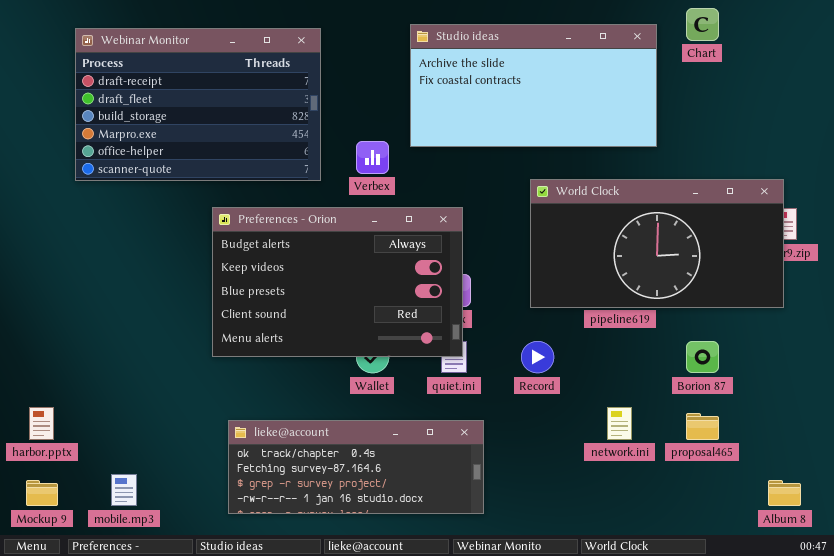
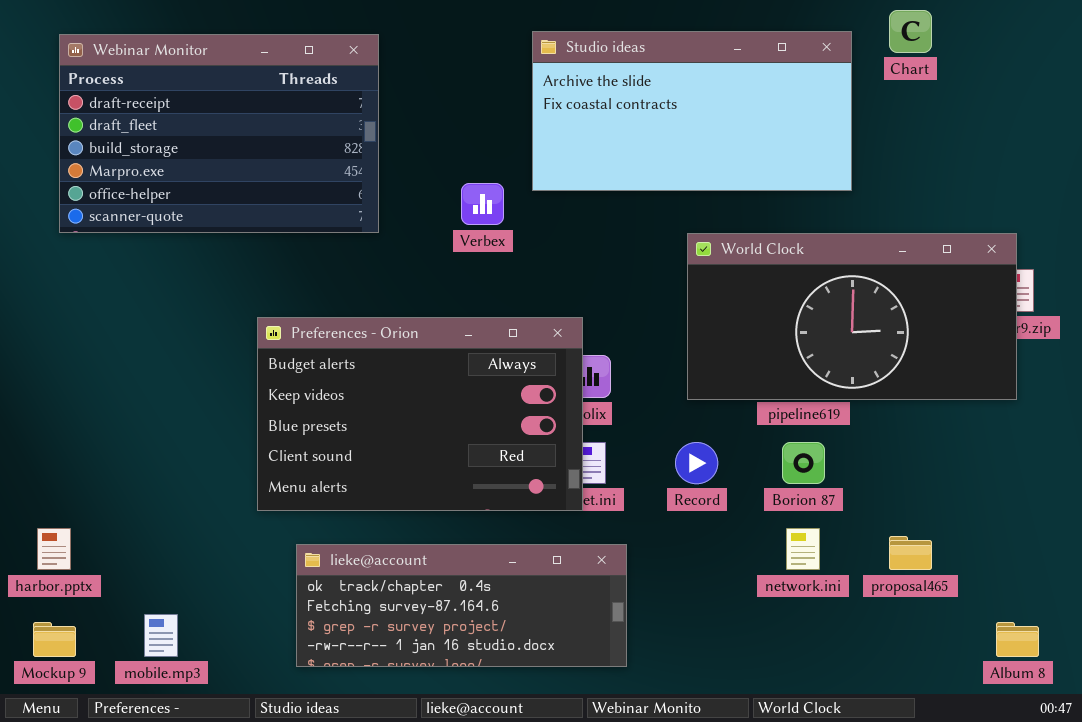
Webinar Monitor: [75,28,321,181] -> [59,34,379,233], moved
Preferences - Orion: [212,207,463,357] -> [257,317,583,511], moved
Borion 87: [686,341,719,373] -> [782,442,825,484], moved

